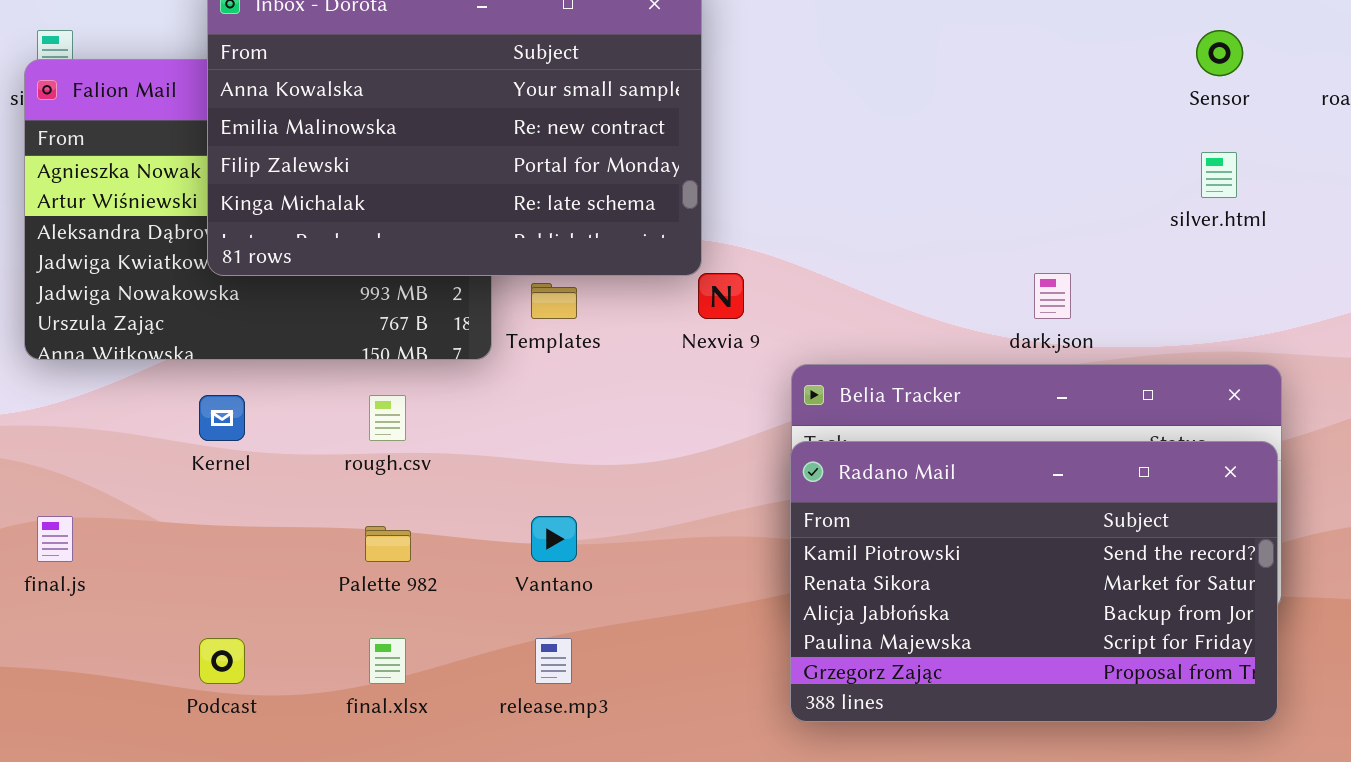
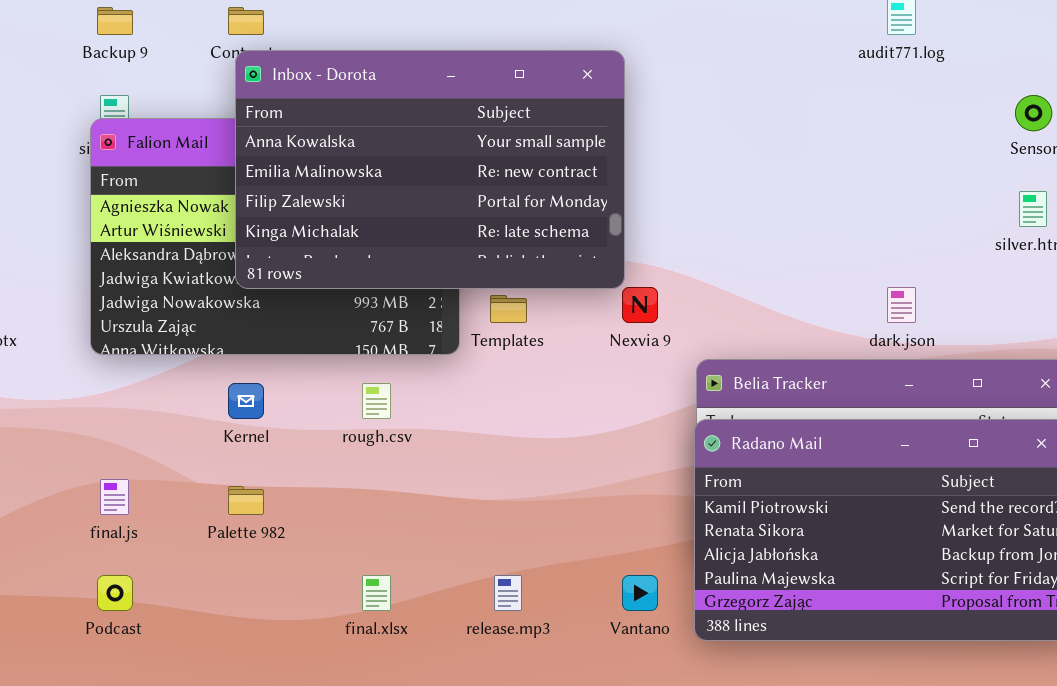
Vantano: [531,516,577,562] -> [622,575,658,611], moved
Palette 982: [365,526,411,562] -> [228,486,264,515], moved
Podcast: [199,638,245,684] -> [97,575,133,611], moved

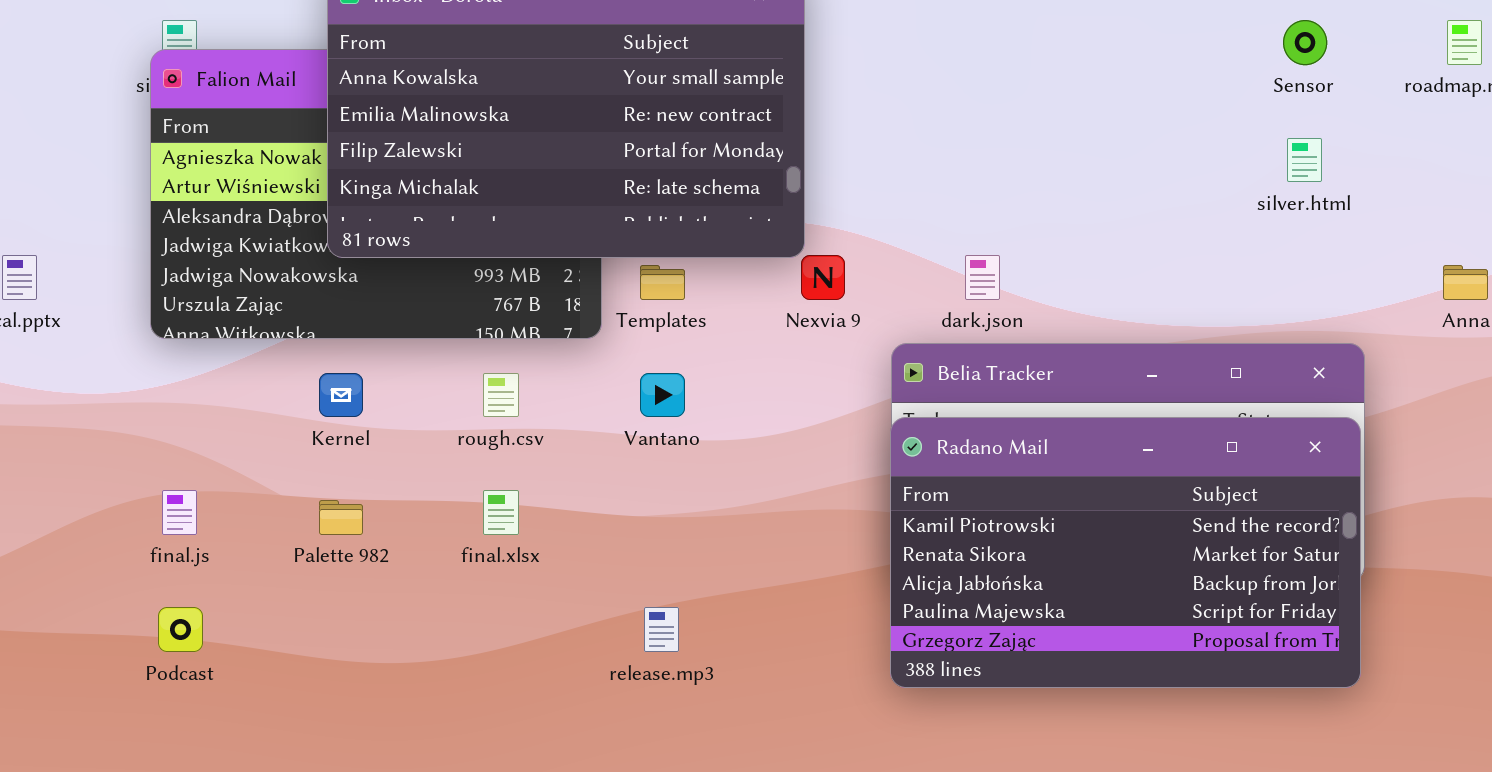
dark.json: [887,287,916,323] -> [965,255,1000,300], moved
final.xlsx: [362,575,391,611] -> [483,490,519,535], moved
Vantano: [622,575,658,611] -> [640,373,685,417], moved

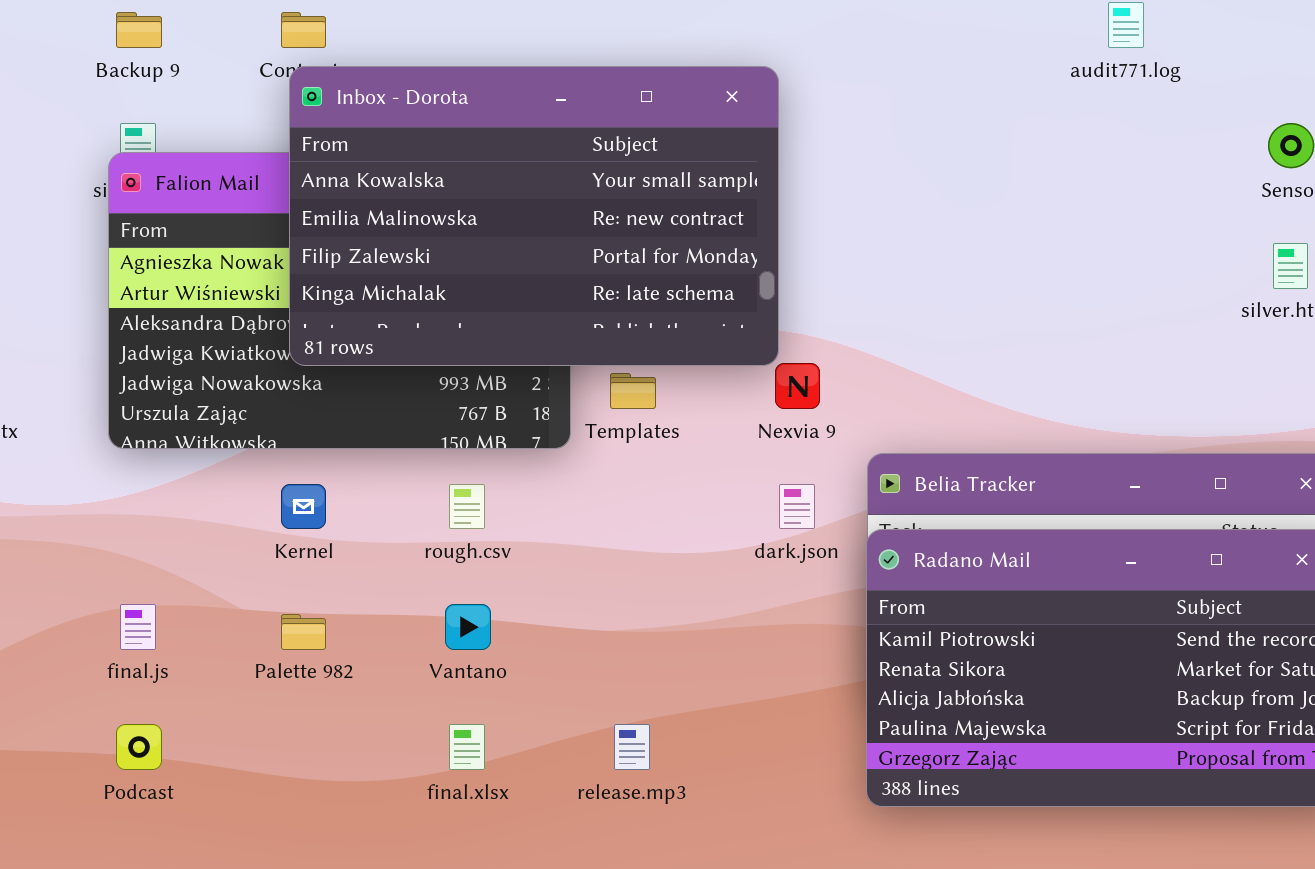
dark.json: [965,255,1000,300] -> [779,484,815,529], moved
Vantano: [640,373,685,417] -> [445,604,491,650], moved
final.xlsx: [483,490,519,535] -> [449,724,485,770], moved

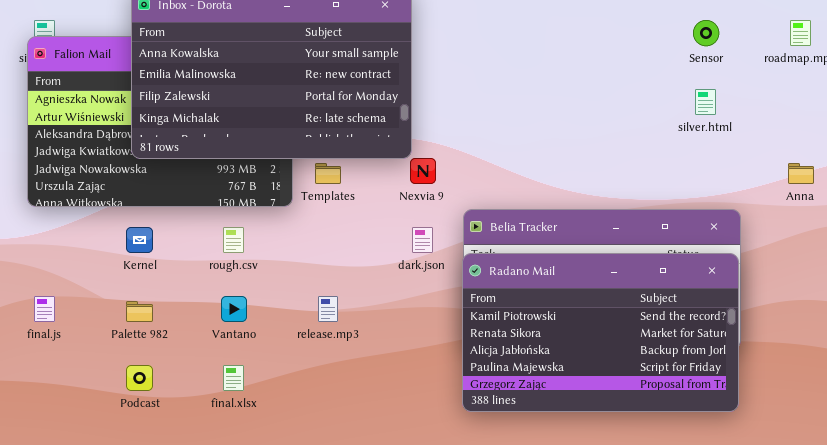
Podcast: [116,724,162,770] -> [126,365,153,391], moved
release.mp3: [614,724,650,770] -> [318,296,338,322], moved

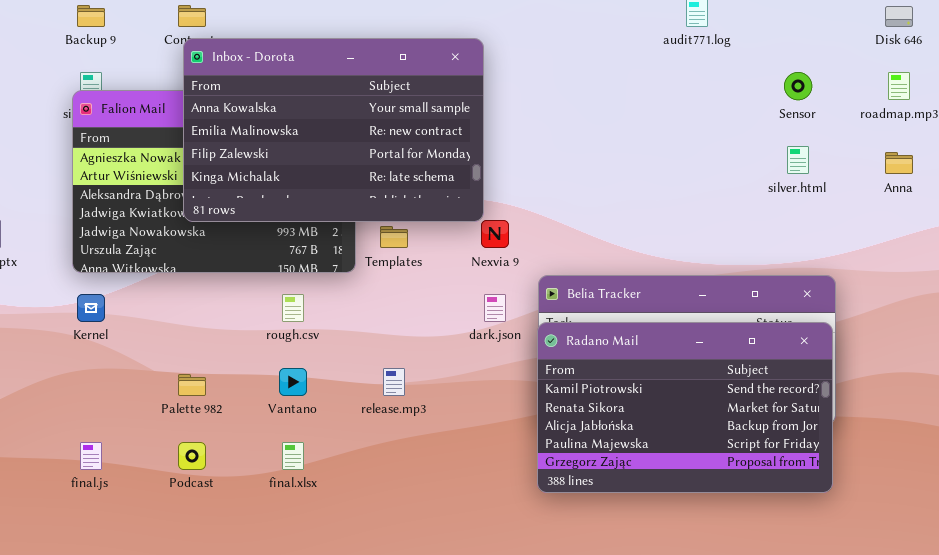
Anna: [788,163,814,184] -> [885,152,913,174], moved
Kernel: [126,227,153,253] -> [77,294,105,322], moved
final.js: [34,296,55,322] -> [80,442,102,470], moved

